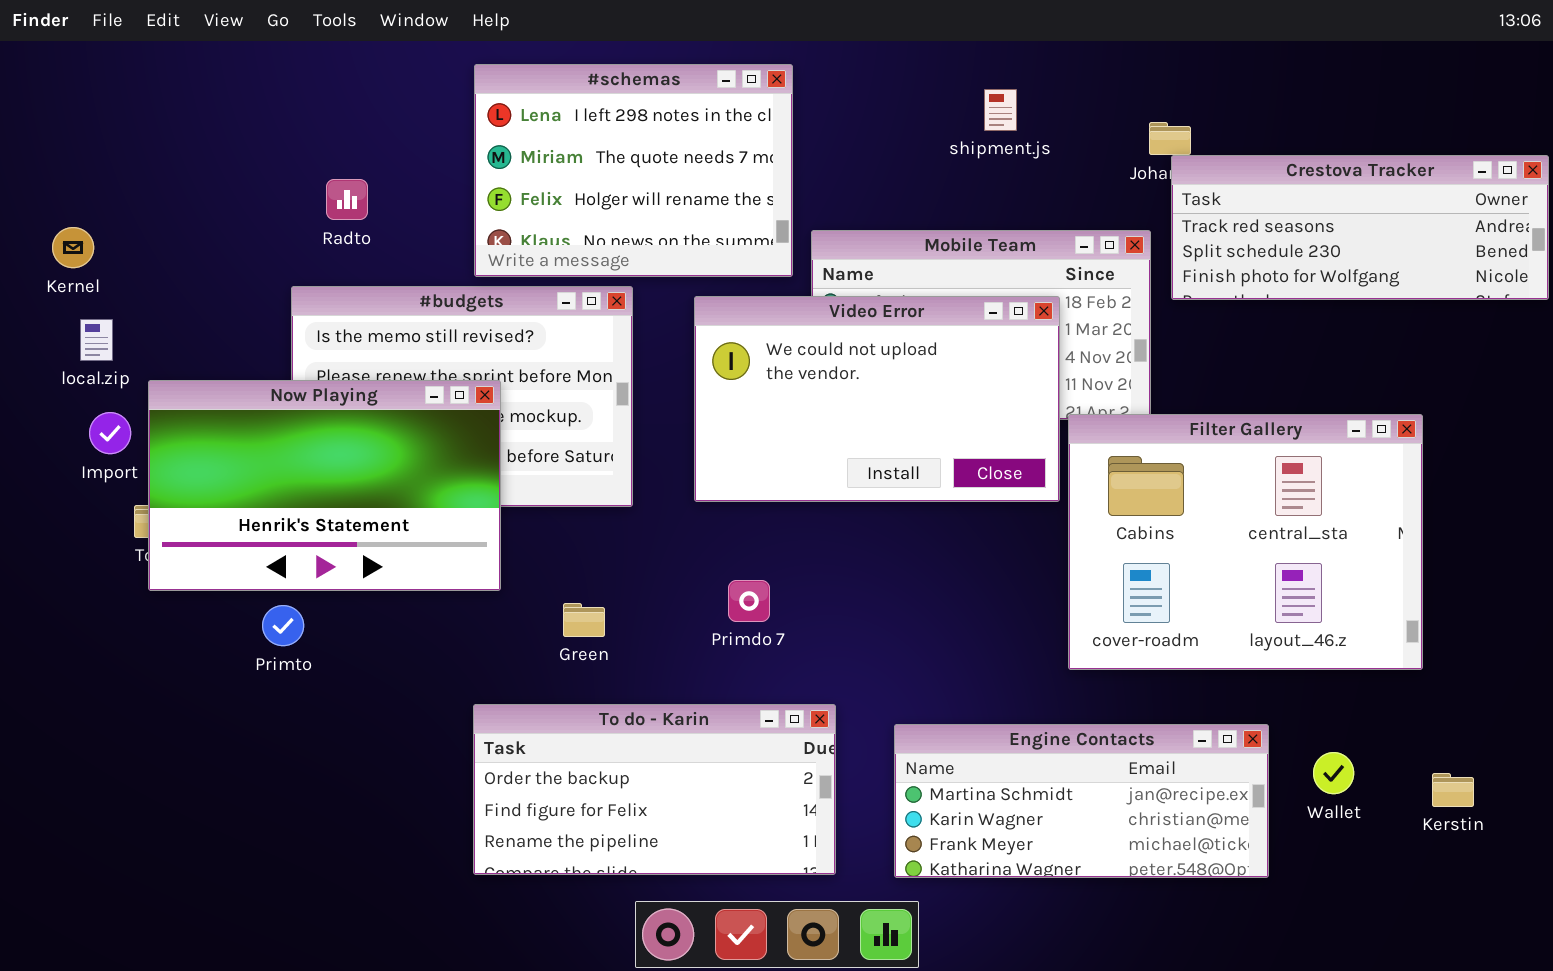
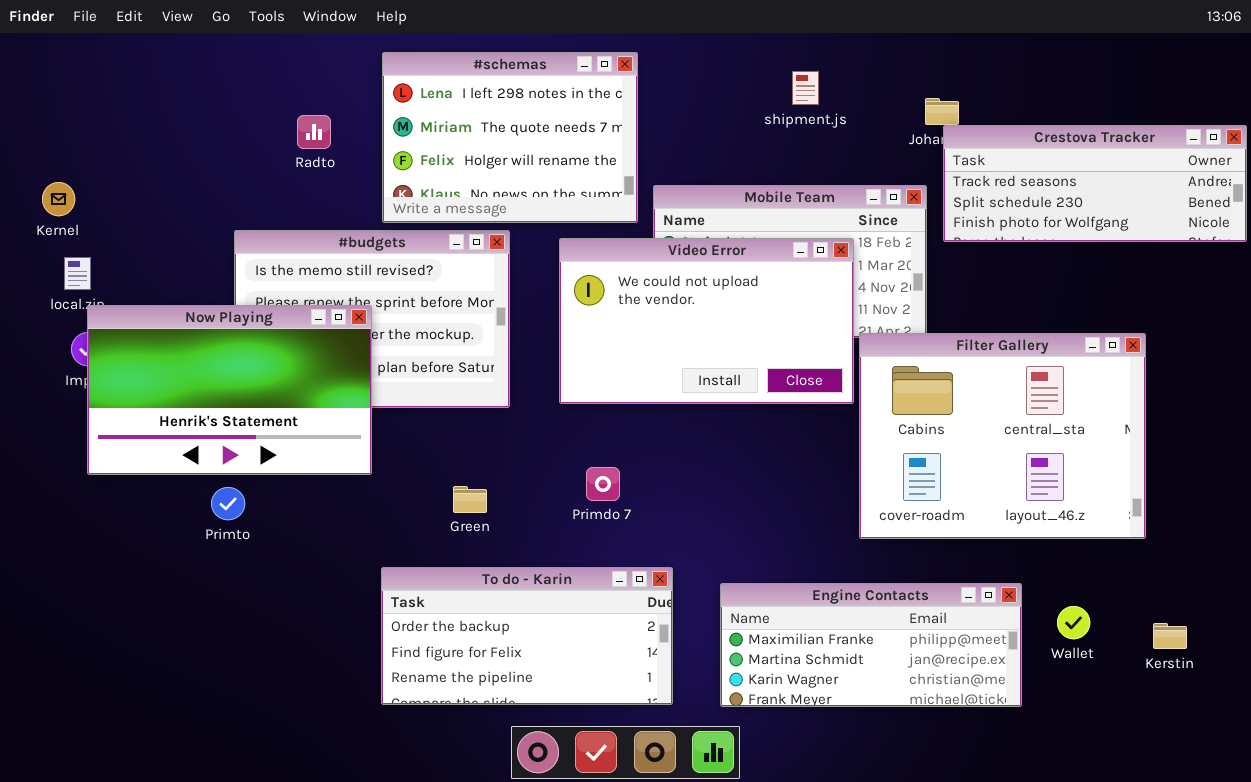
Radto: [326,179,368,220] -> [297,115,331,149], moved
Now Playing: [148,380,501,591] -> [87,305,372,475], moved
Engine Contacts: [894,724,1269,878] -> [720,583,1022,707], scrolled up 1 row

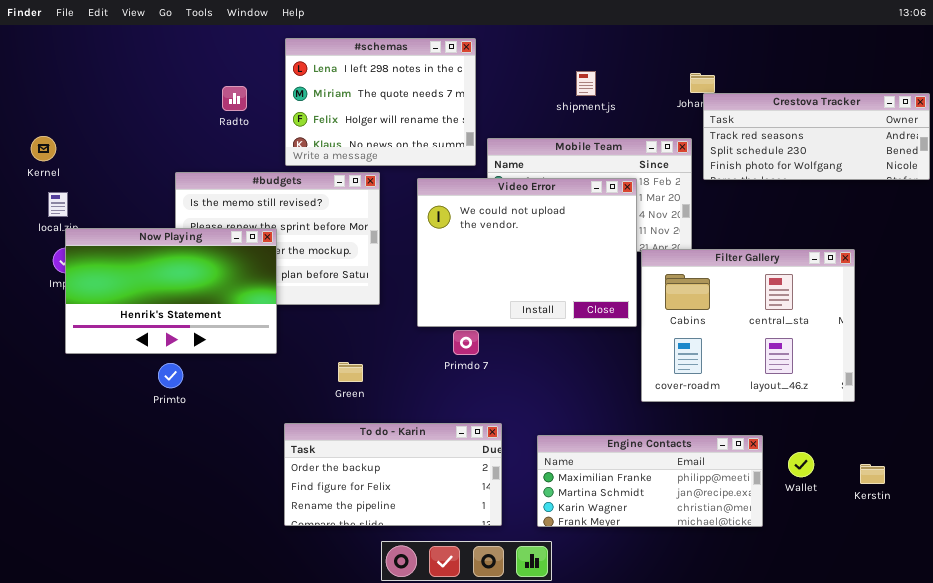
shipment.js: [792,71,819,105] -> [576,71,596,96], moved
Video Error: [559,238,854,404] -> [417,178,637,327], resized
Primdo 7: [586,467,620,501] -> [453,330,479,355], moved

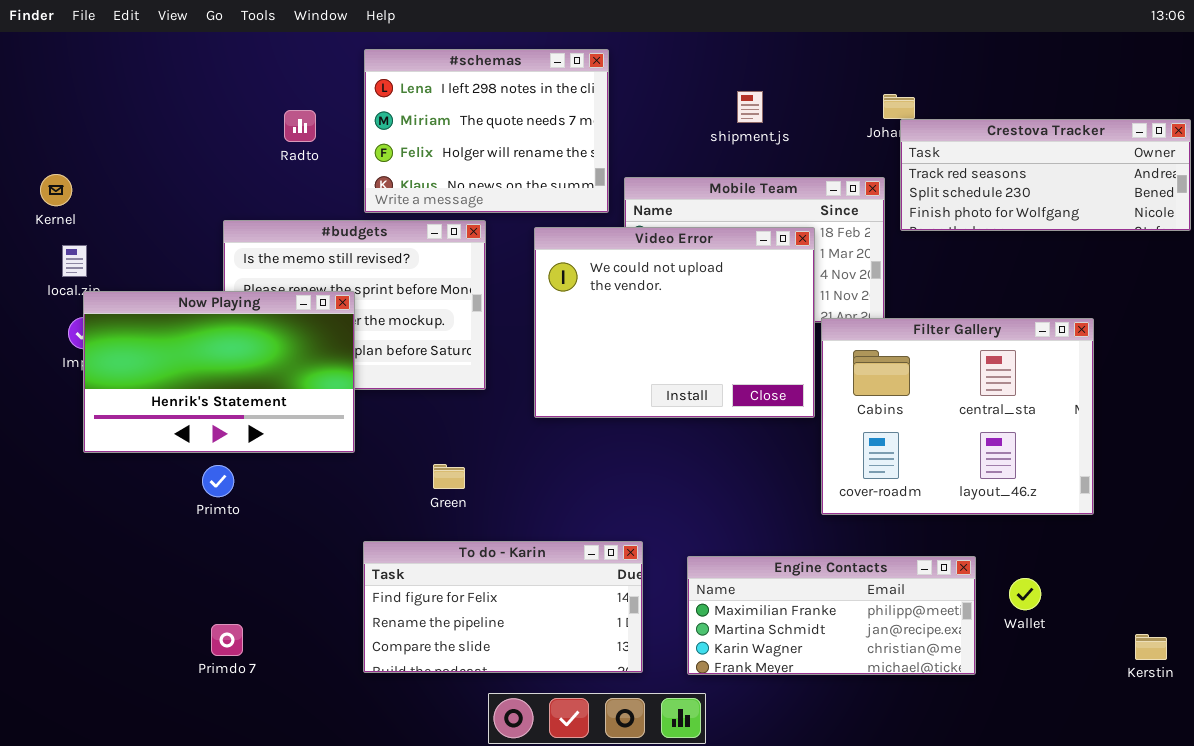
Primdo 7: [453,330,479,355] -> [211,624,243,656], moved
To do - Karin: [284,423,502,526] -> [363,541,643,673], scrolled down 1 row
Kerstin: [860,464,885,484] -> [1135,634,1167,660], moved

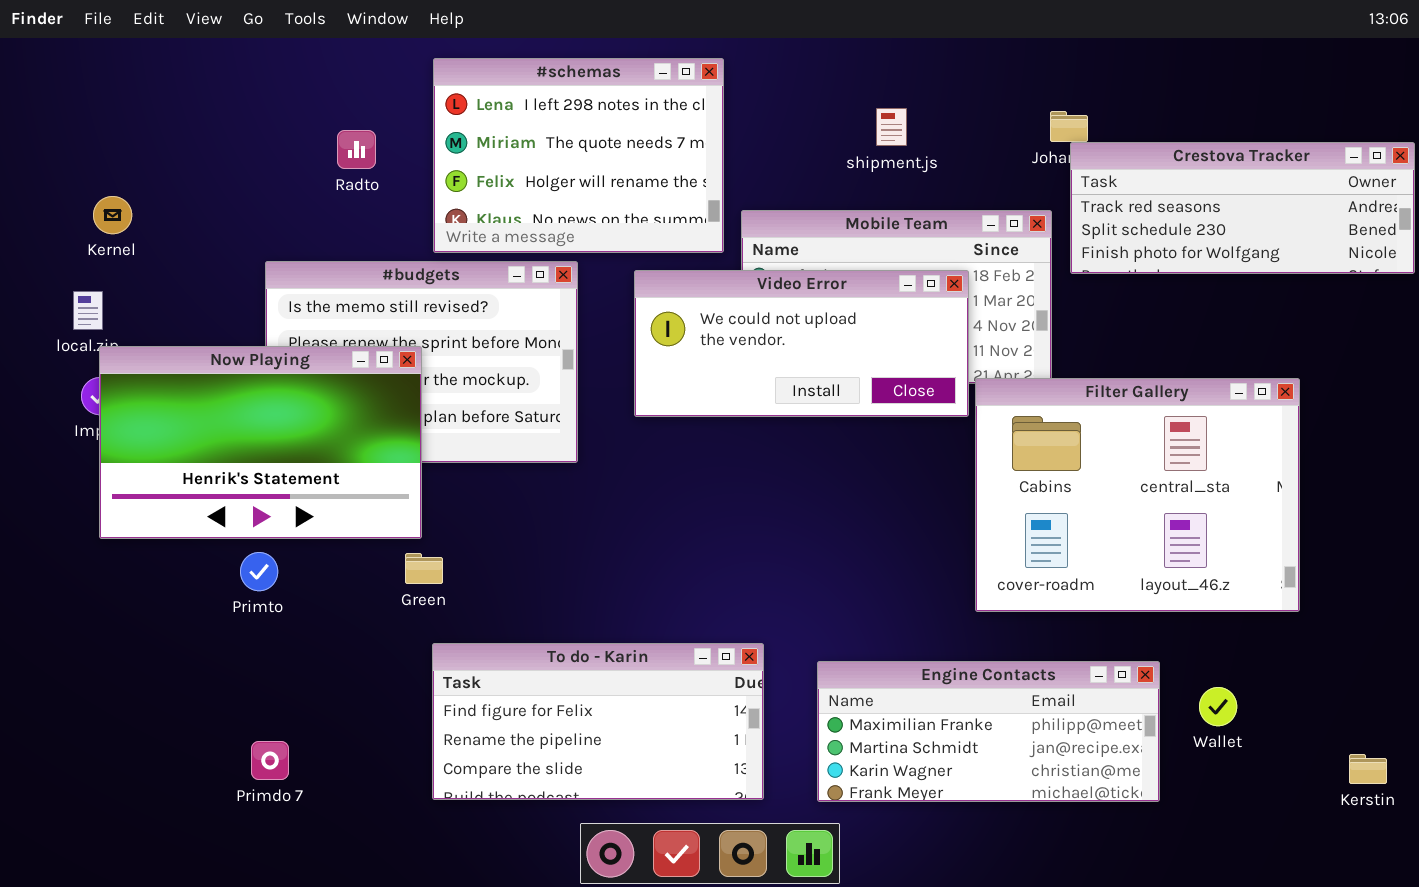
Kernel: [40,174,72,206] -> [93,196,132,234], moved
Video Error: [534,227,815,418] -> [634,270,969,417], resized
Green: [433,464,465,489] -> [405,553,443,584], moved

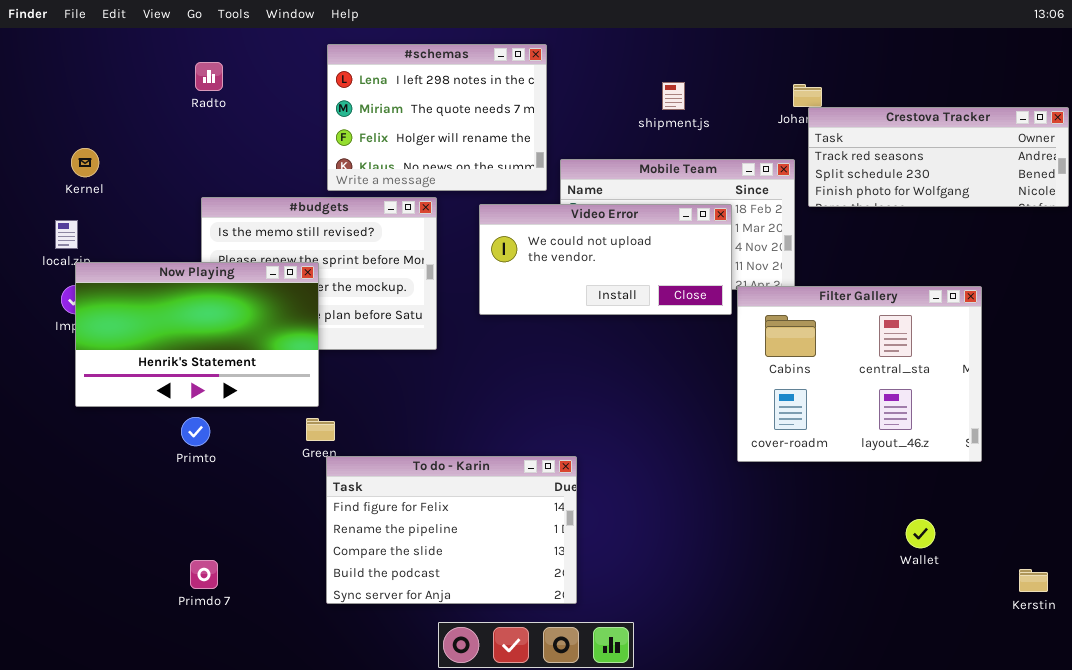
Radto: [337,130,376,169] -> [195,62,223,91], moved
To do - Karin: [432,643,764,800] -> [326,456,577,604], resized
Engine Contacts: [817,661,1160,802] -> none, closed

